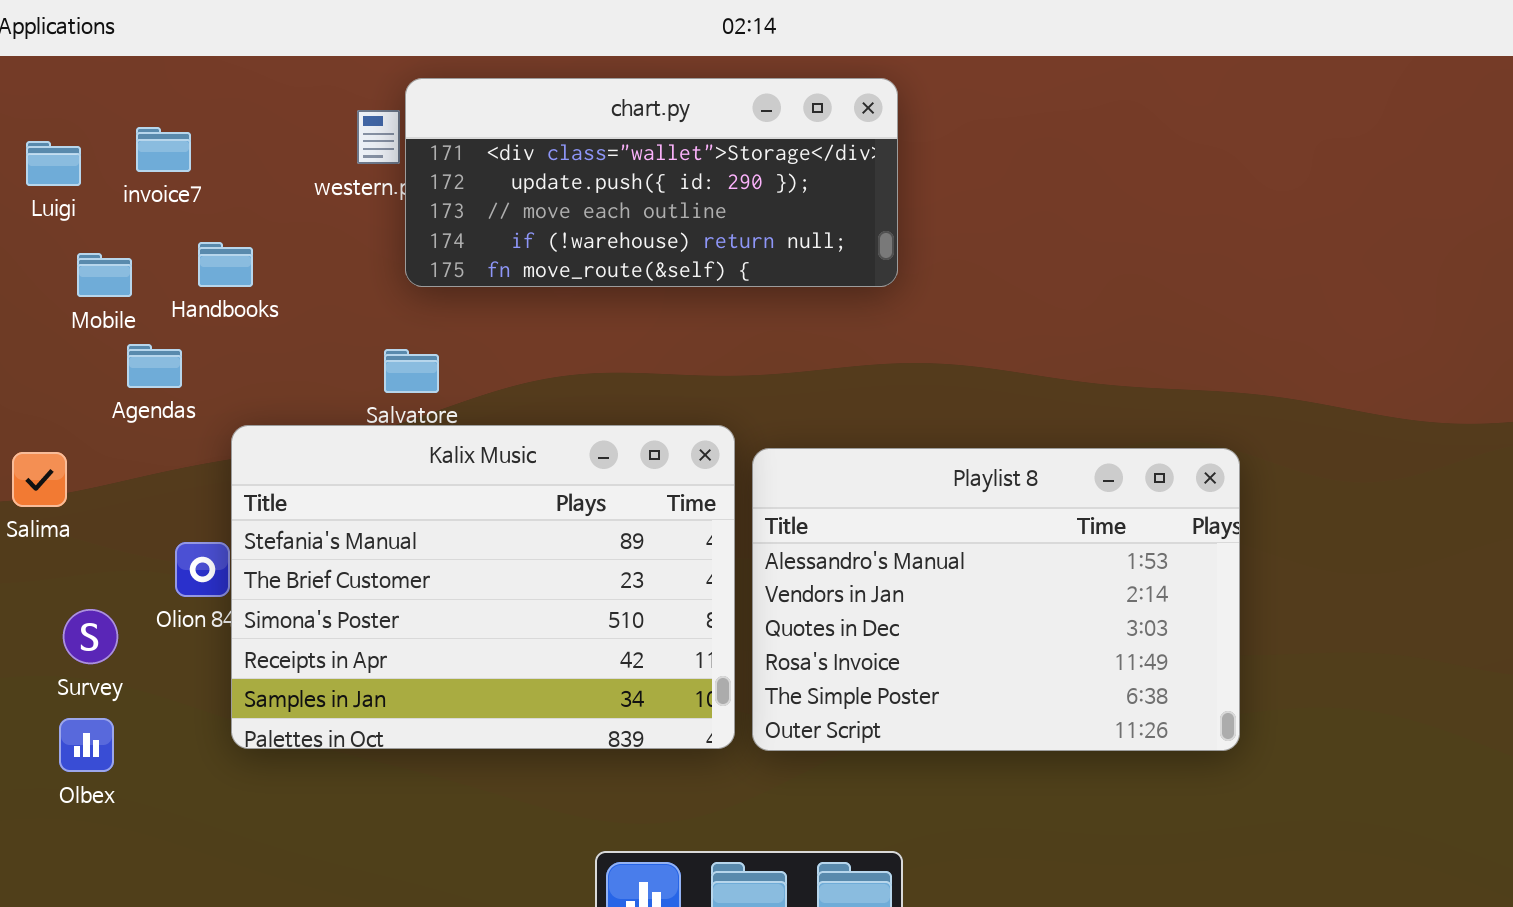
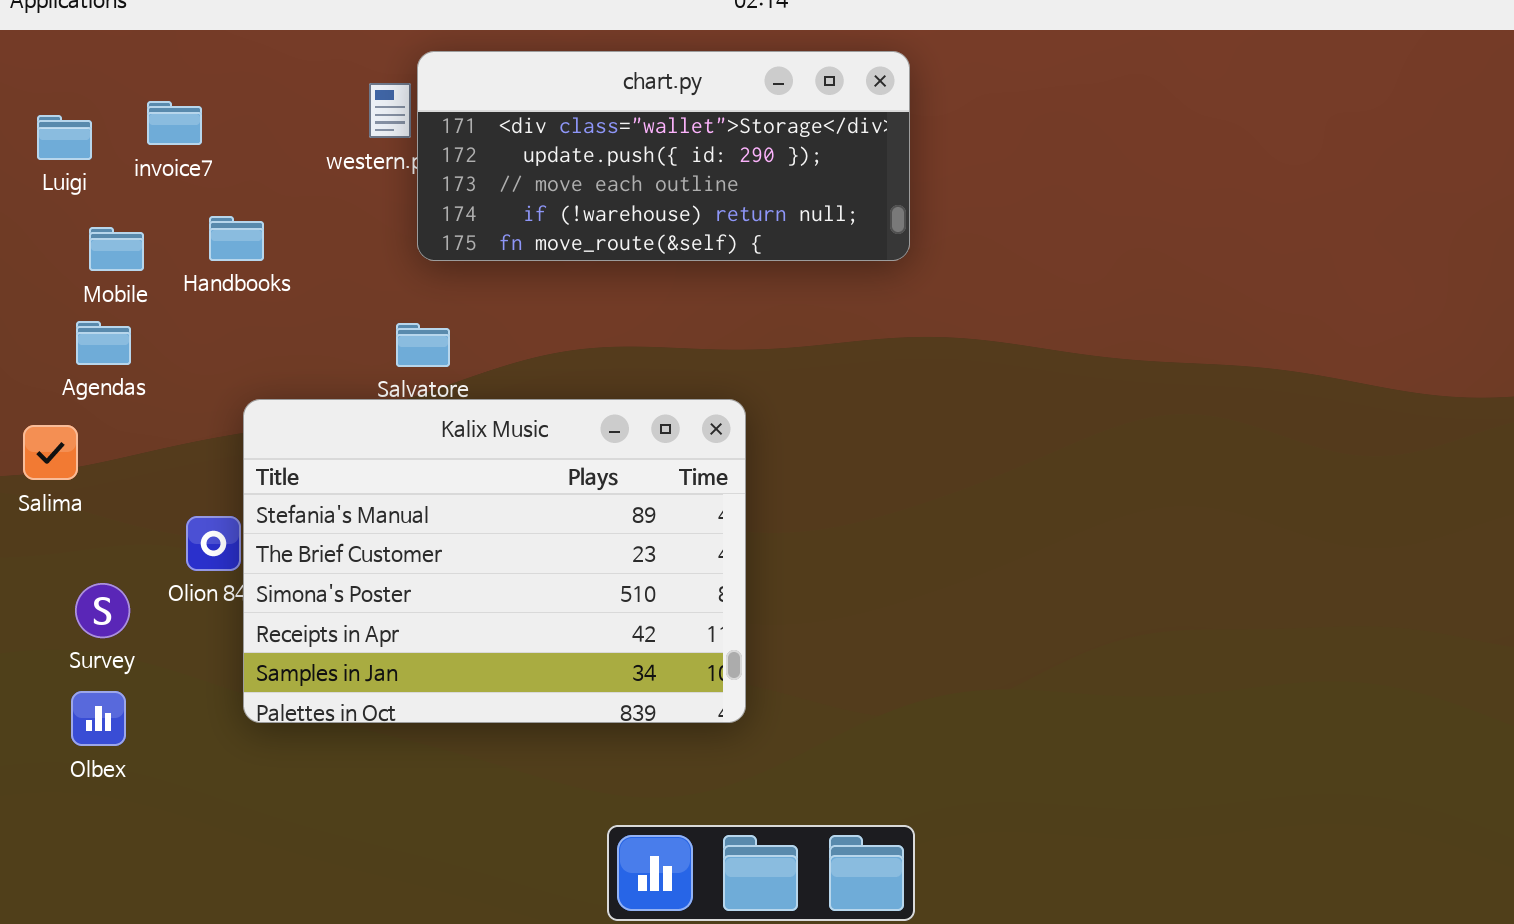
Agendas: [127,344,182,388] -> [76,321,131,365], moved
Playlist 8: [752,448,1240,751] -> none, closed

